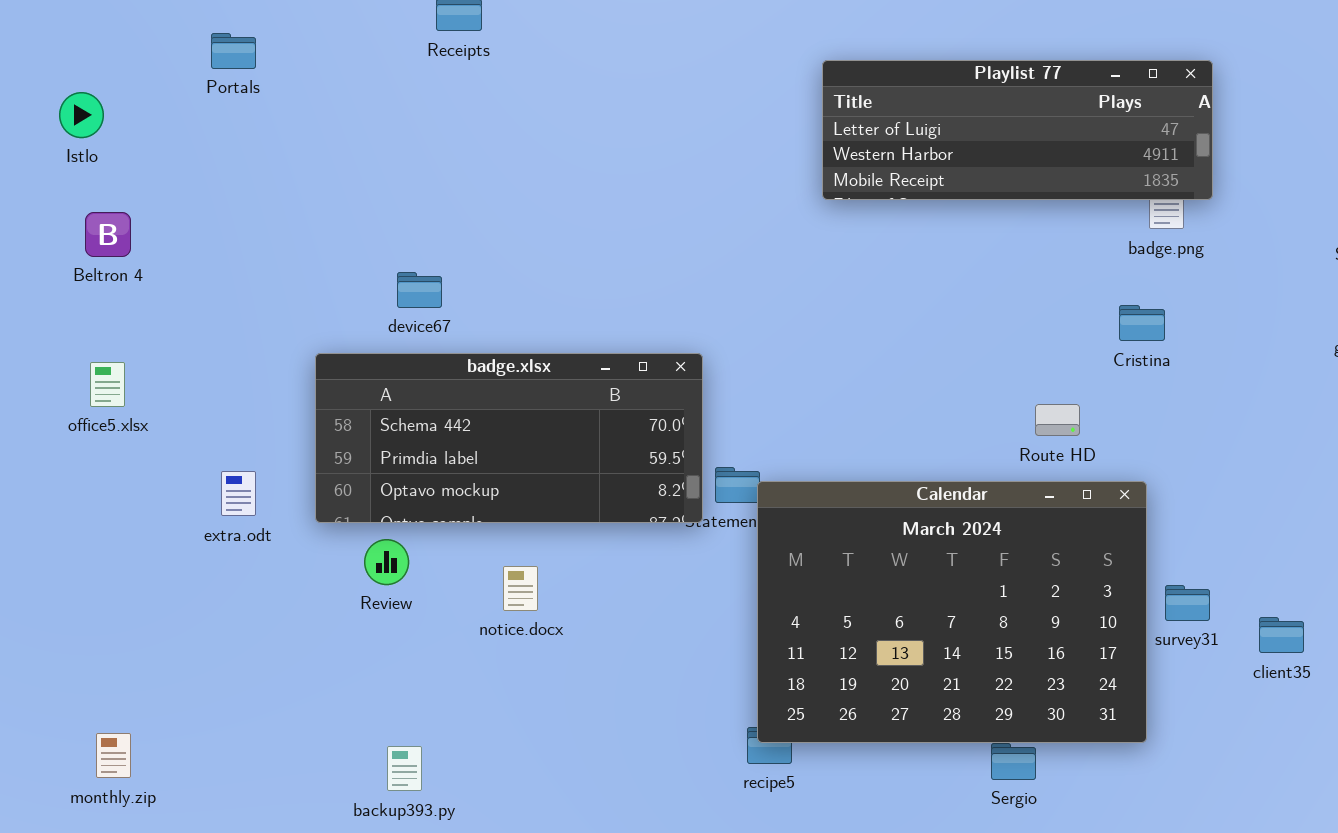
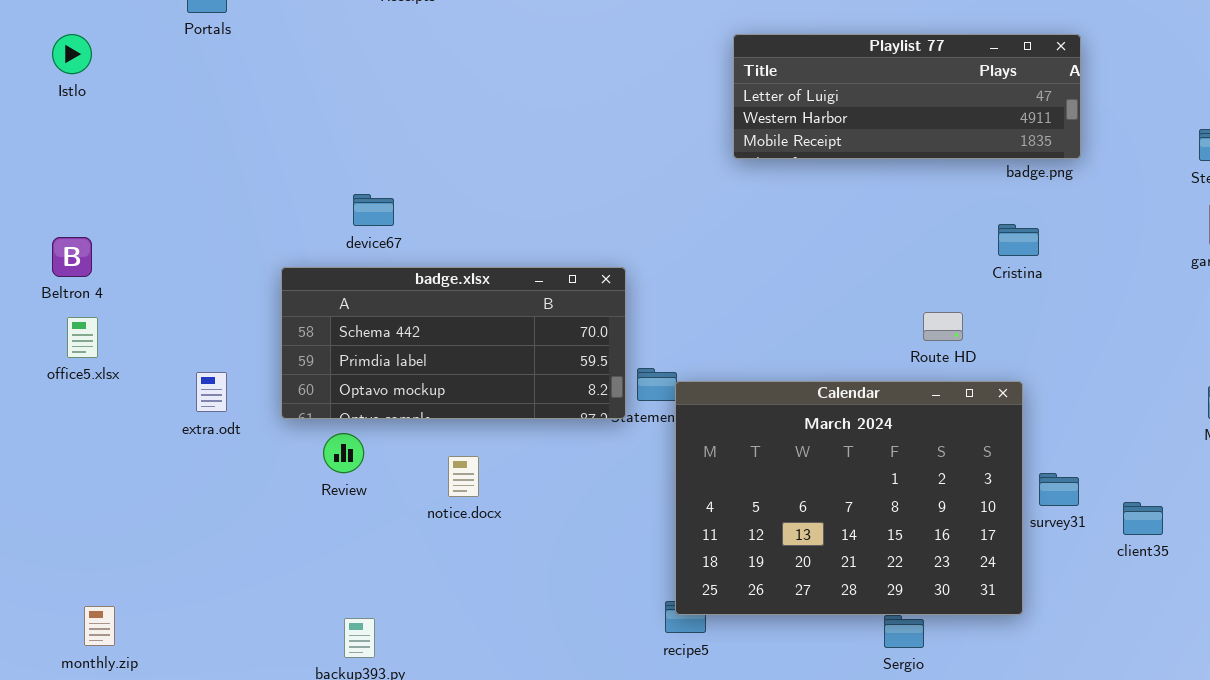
Playlist 77: [822,60,1213,200] -> [733,34,1081,159], moved
Beltron 4: [85,212,131,257] -> [52,237,92,277], moved
office5.xlsx: [90,362,125,407] -> [67,317,98,358], moved

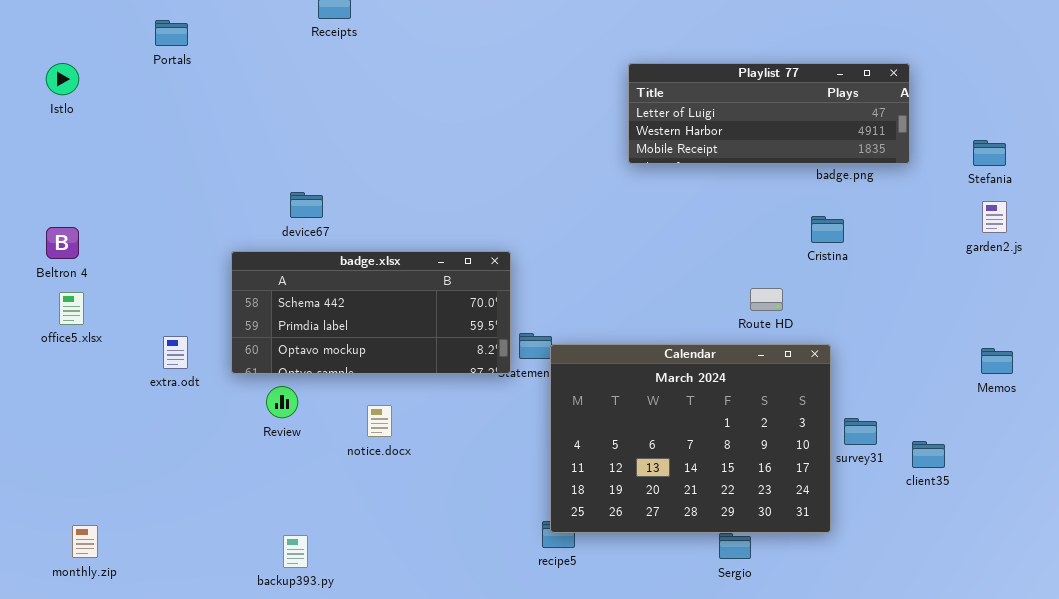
Playlist 77: [733,34,1081,159] -> [628,63,910,164], moved

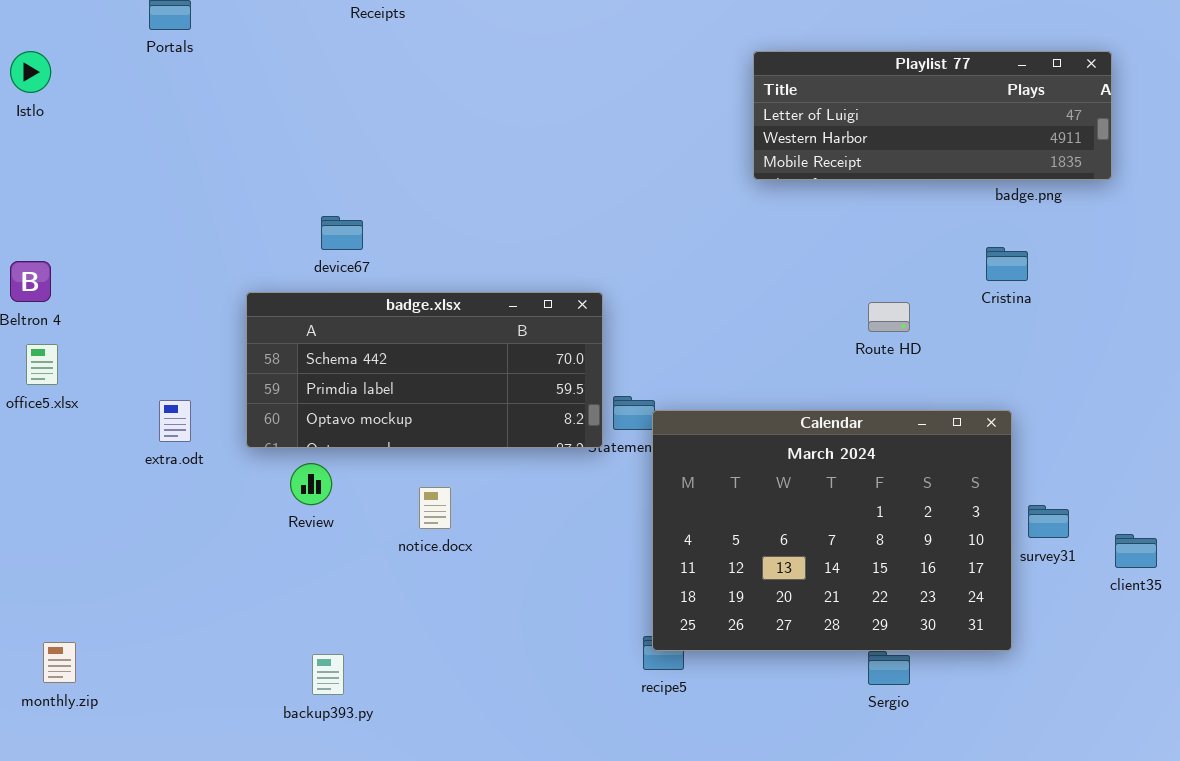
Route HD: [750,288,783,311] -> [868,302,910,332], moved

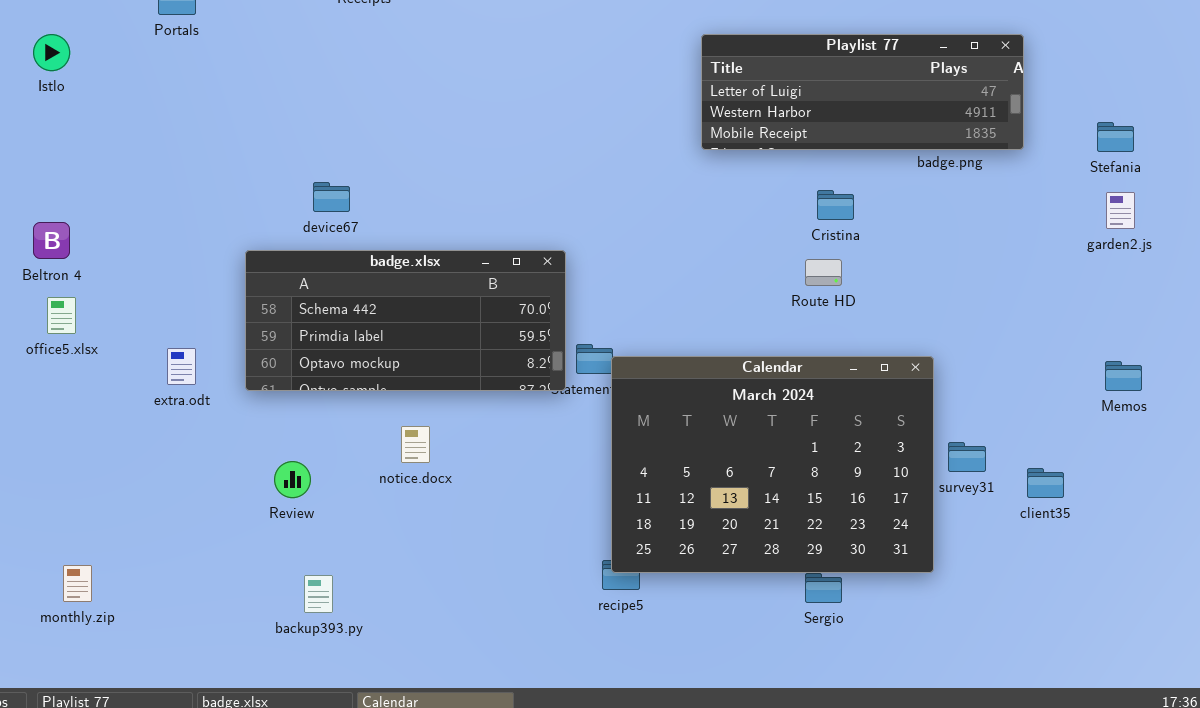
Cristina: [986,247,1028,281] -> [817,190,854,220], moved
Review: [290,463,332,505] -> [274,461,311,498], moved

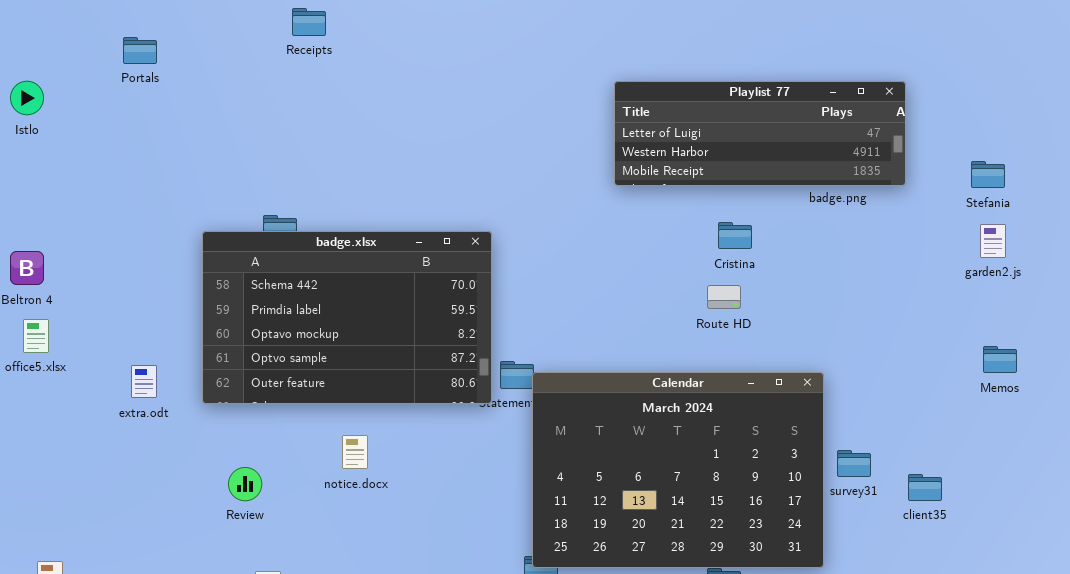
badge.xlsx: [245,250,566,391] -> [202,231,492,404], resized
Memos: [1105,361,1142,391] -> [983,346,1017,373], moved

